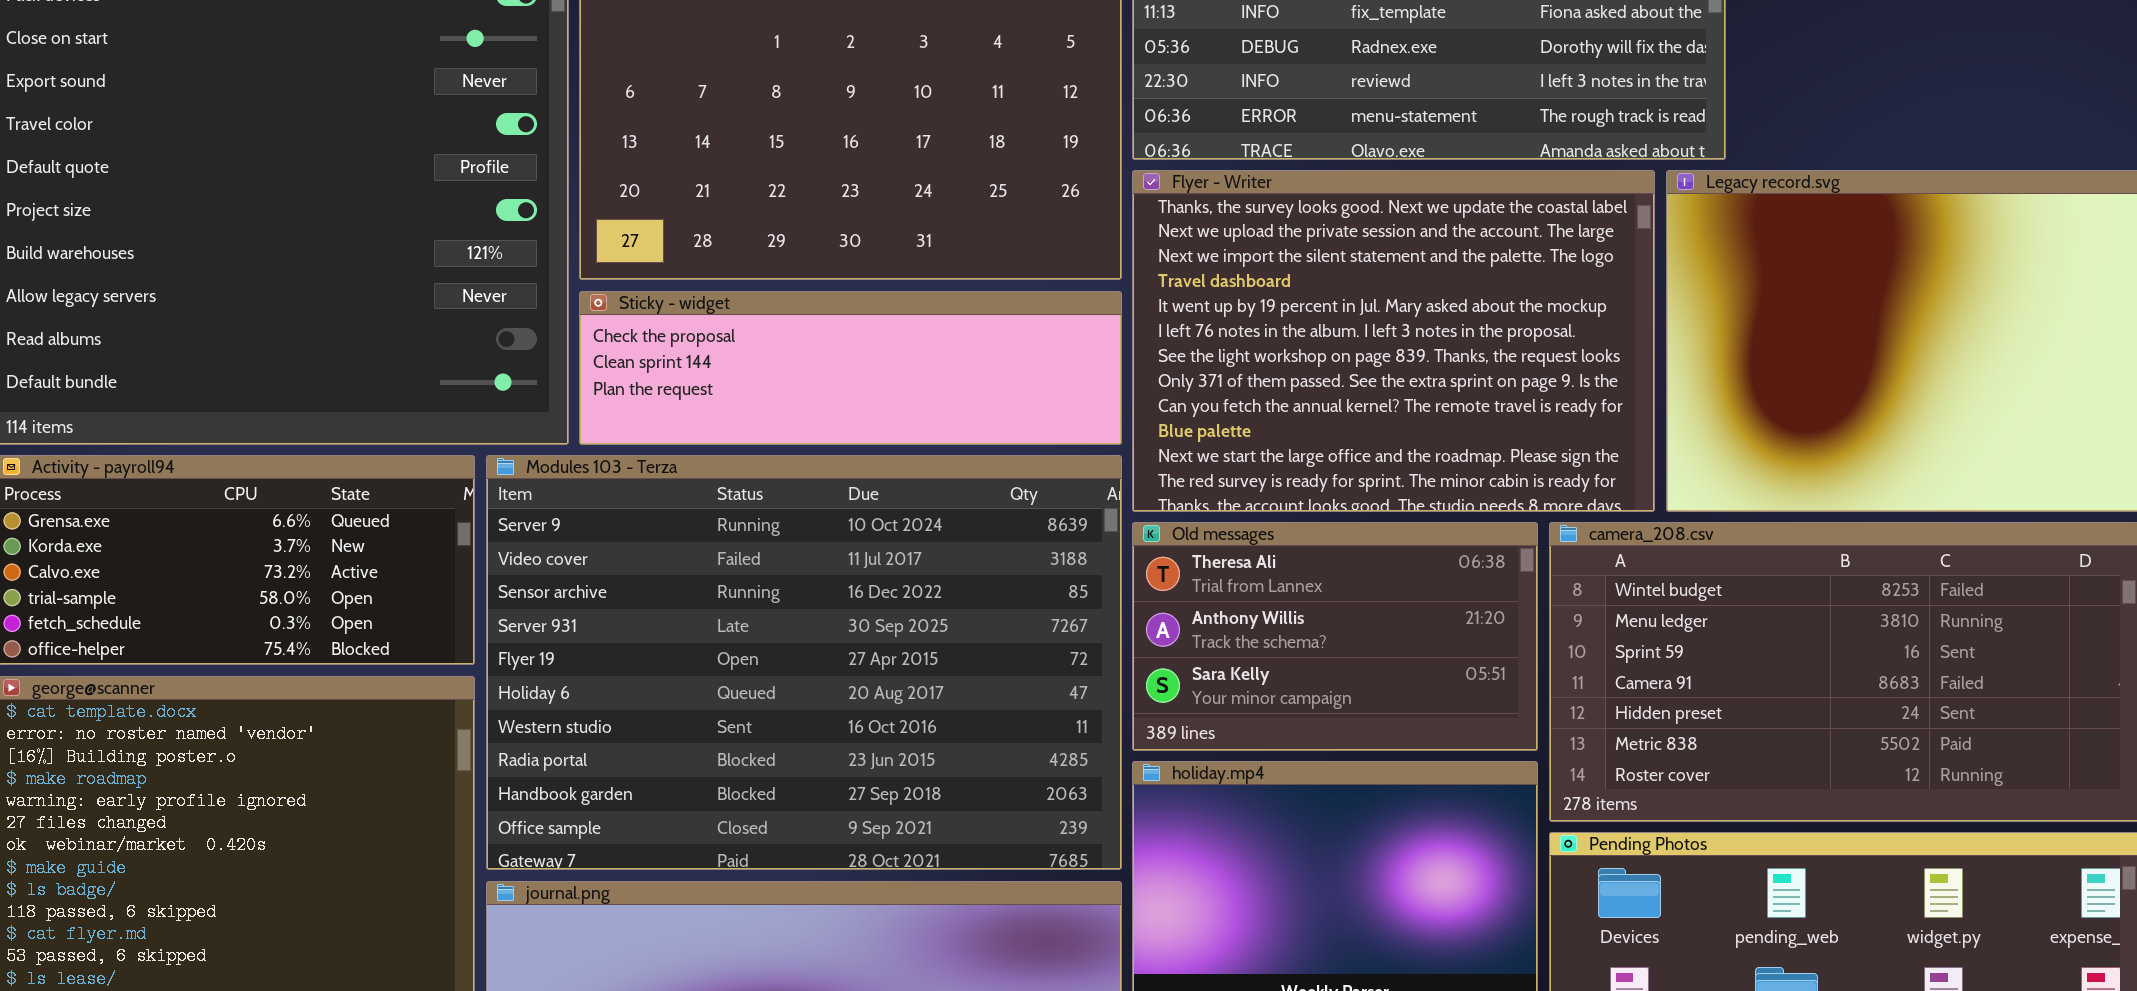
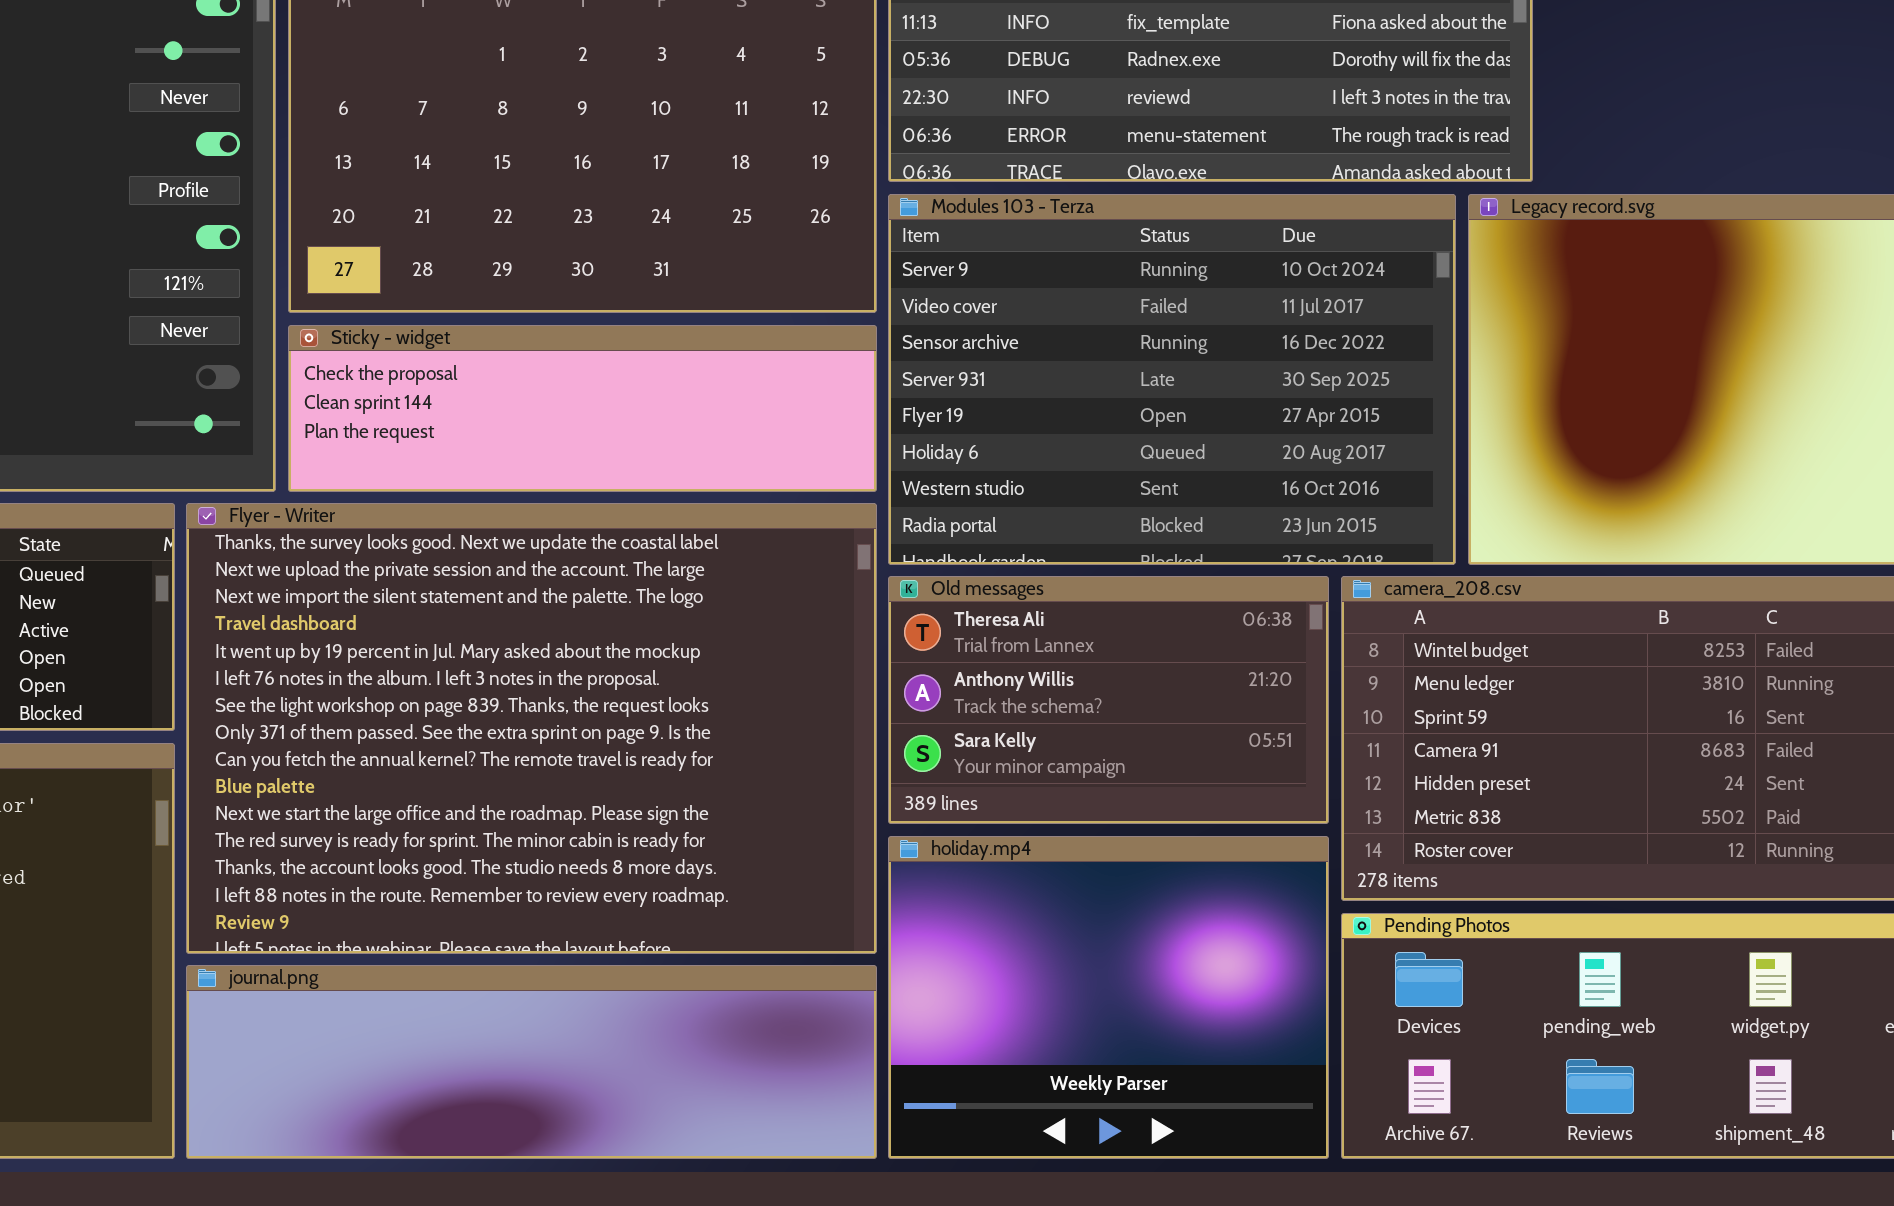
Flyer - Writer: [1132,170,1655,512] -> [186,503,877,954], moved, resized
Modules 103 - Terza: [486,455,1122,870] -> [888,194,1456,565], moved, resized

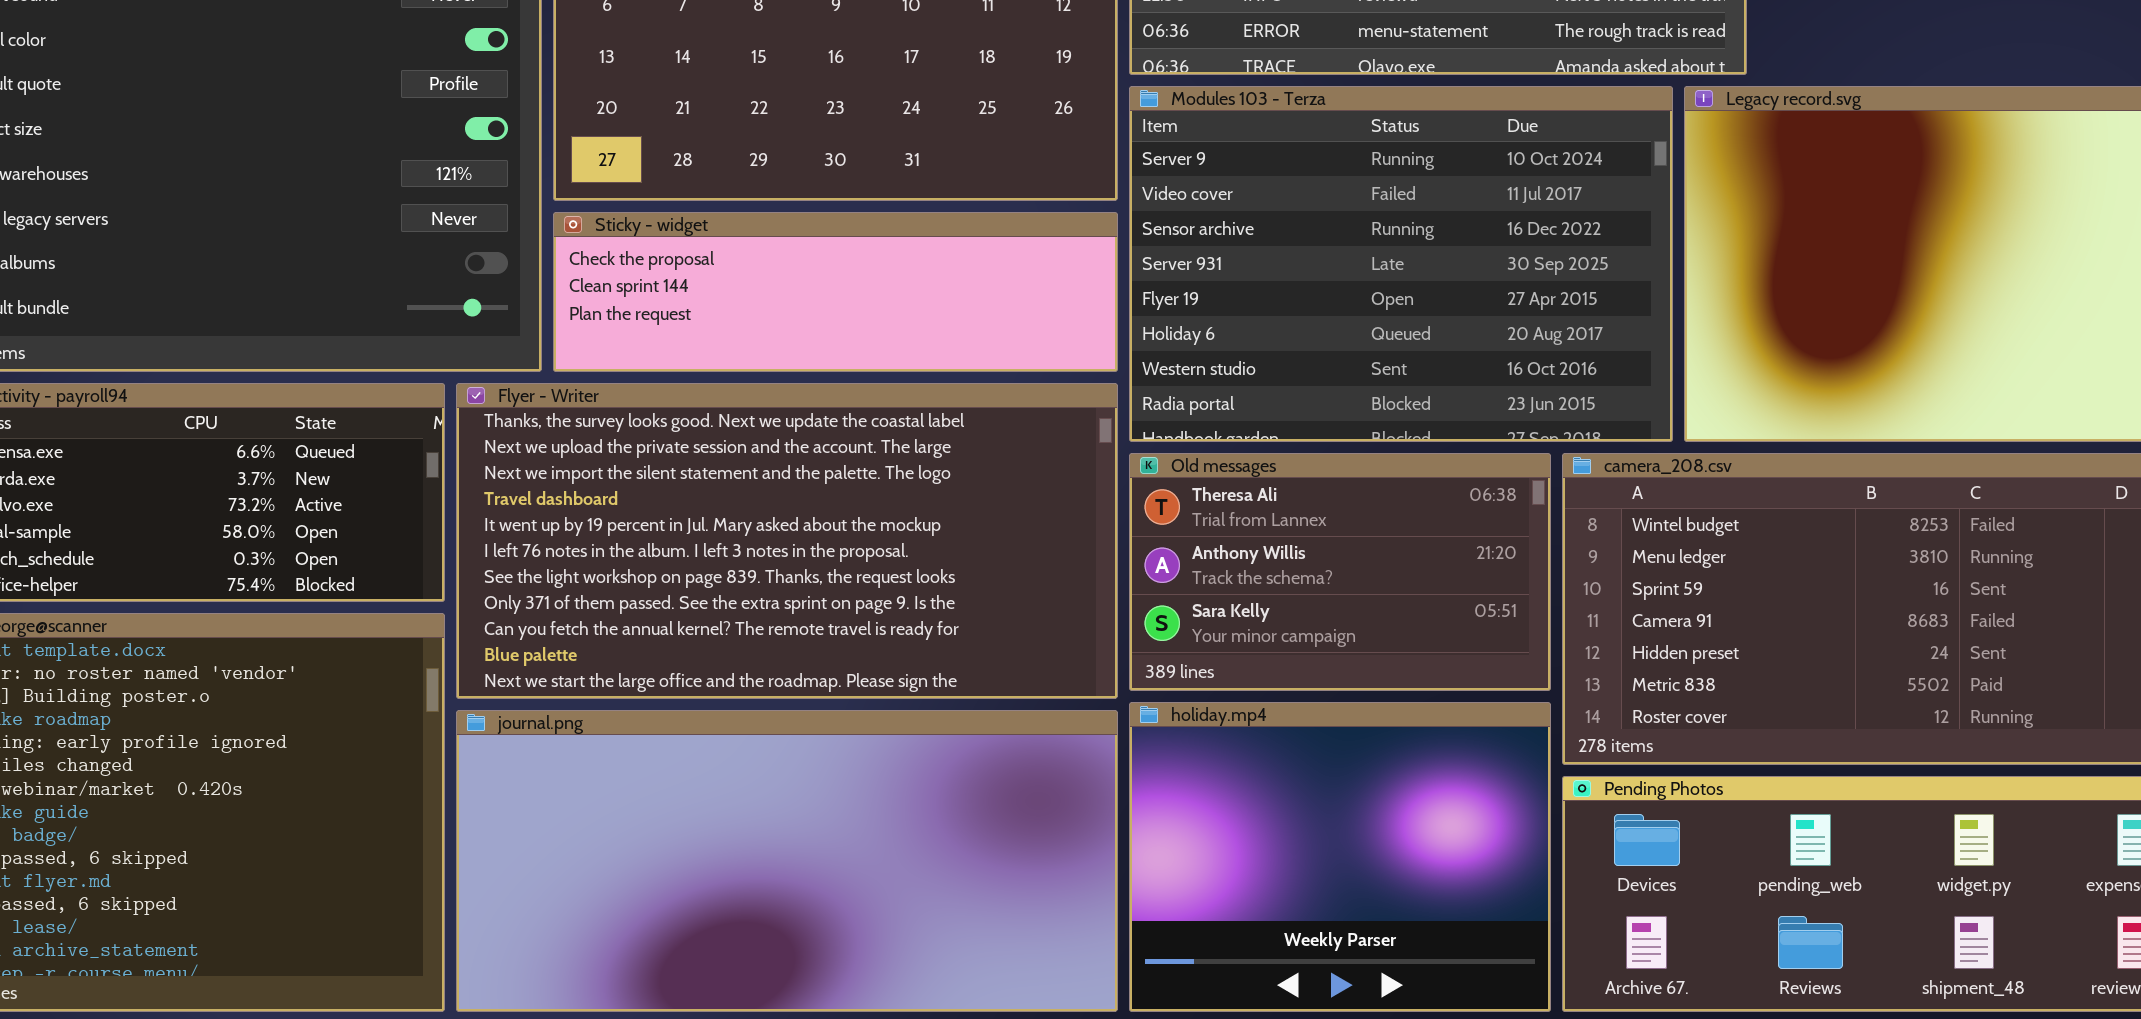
Flyer - Writer: [186,503,877,954] -> [456,383,1118,699], resized
journal.png: [186,965,877,1159] -> [456,710,1118,1012], resized

